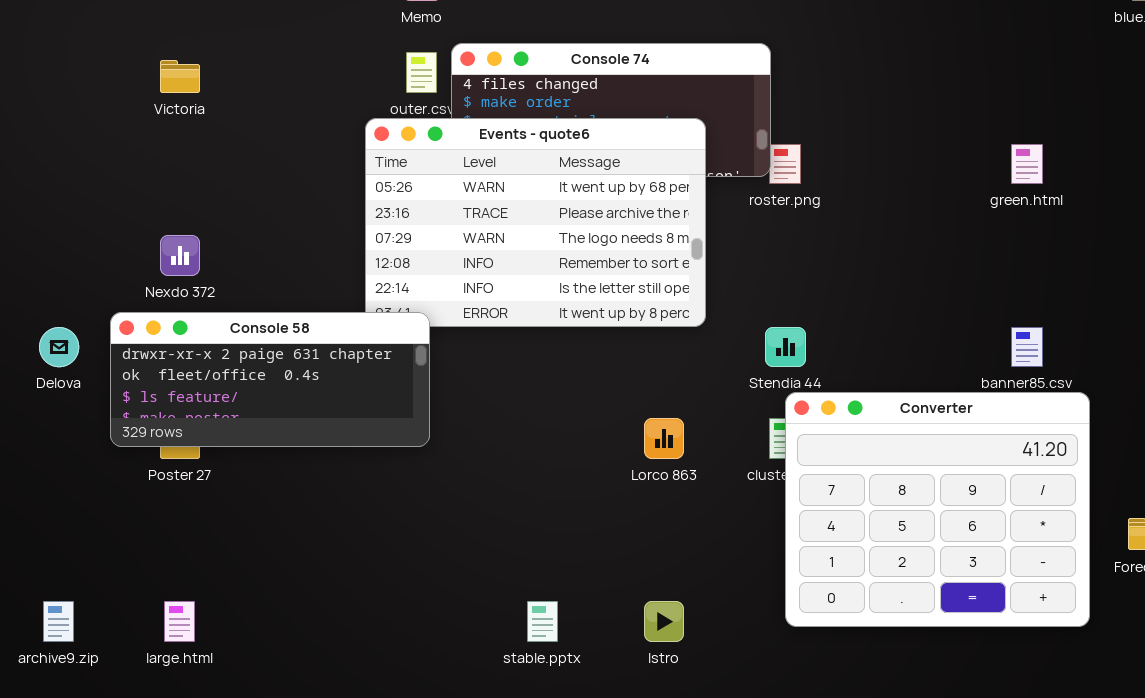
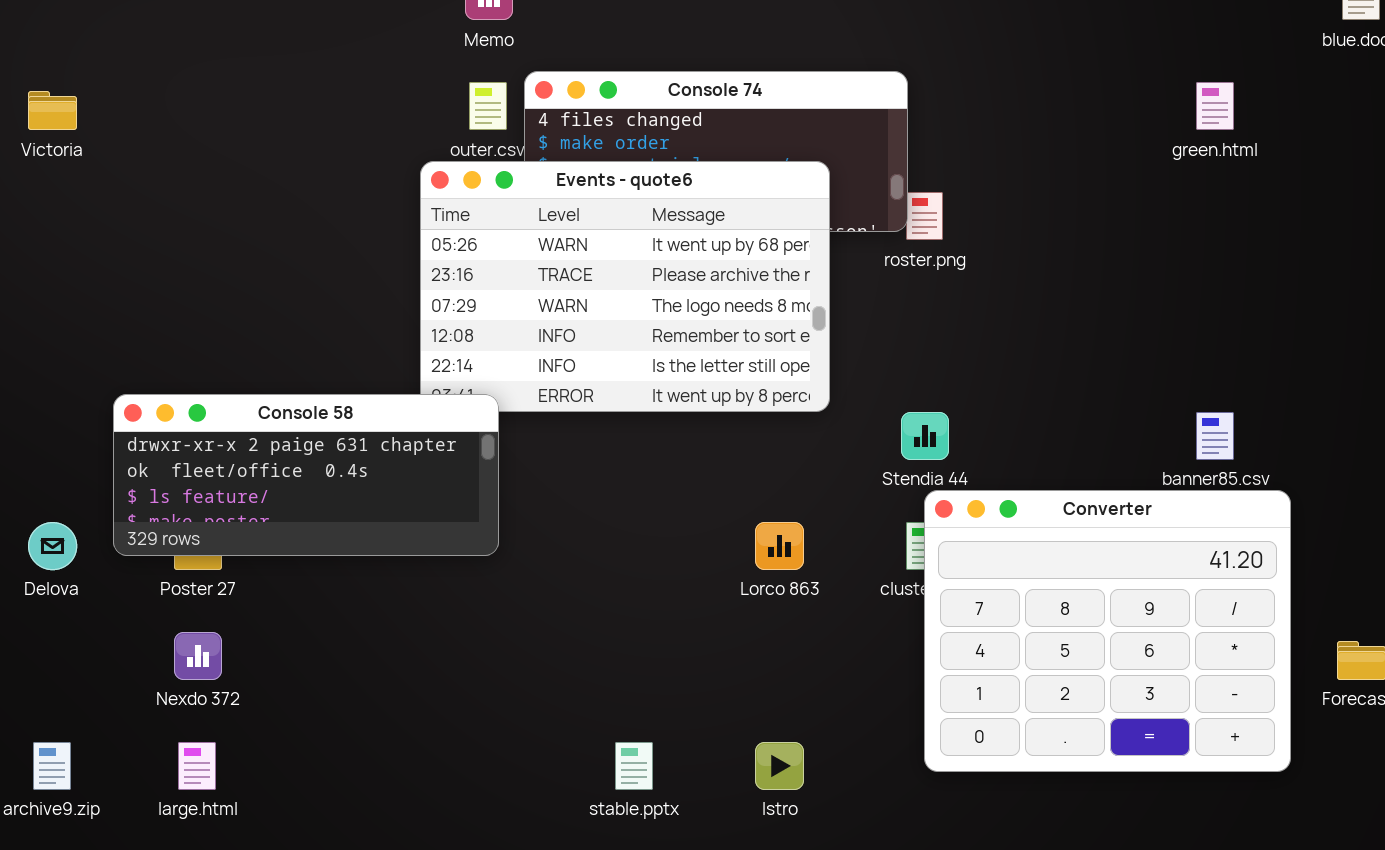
Victoria: [160,60,200,93] -> [28,91,77,130], moved
green.html: [1011,144,1043,184] -> [1196,82,1234,130], moved
Nexdo 372: [160,235,200,276] -> [174,632,222,680], moved
Delova: [39,327,79,367] -> [28,522,77,570], moved

